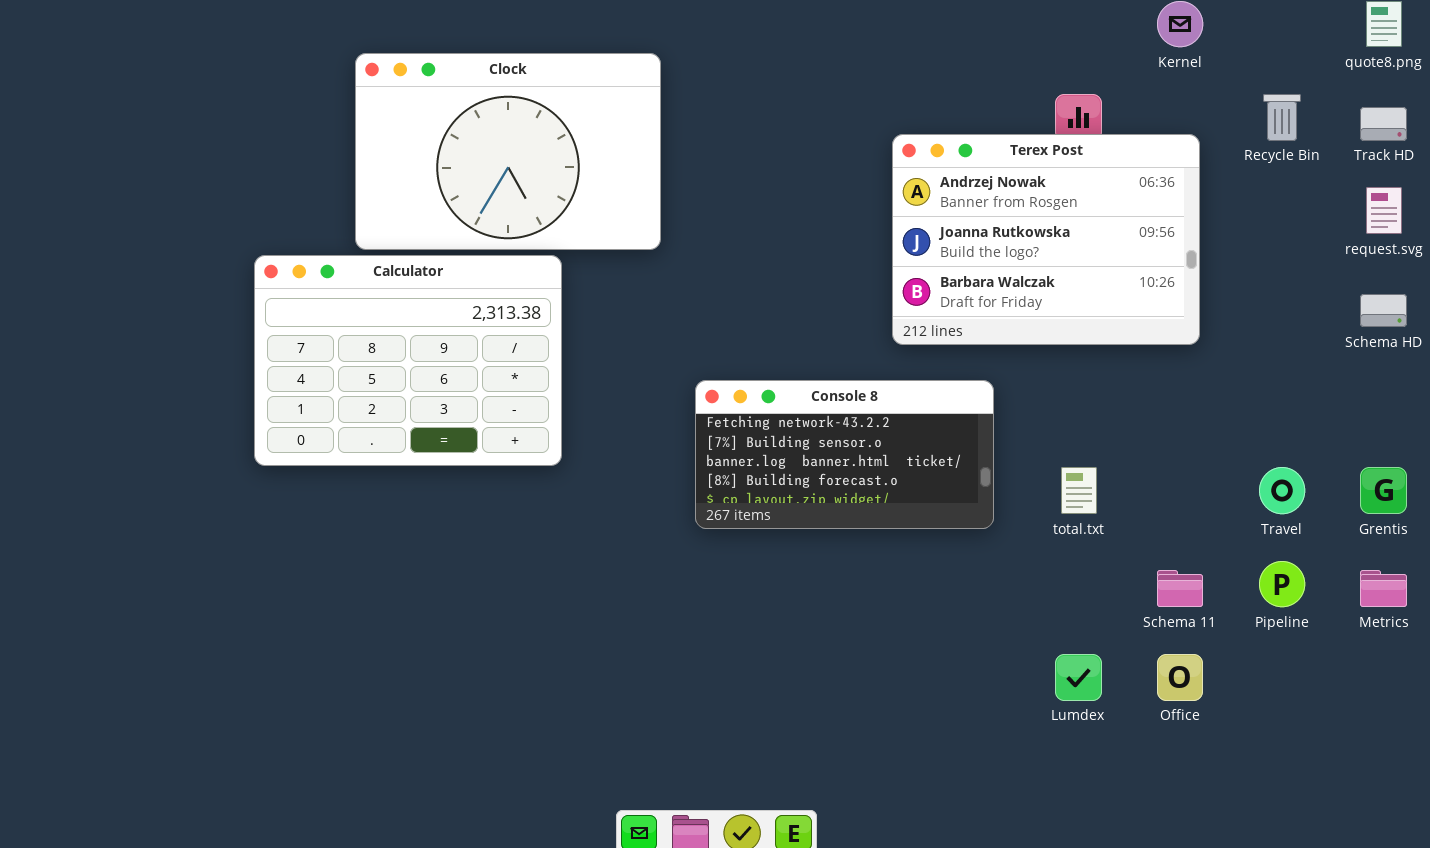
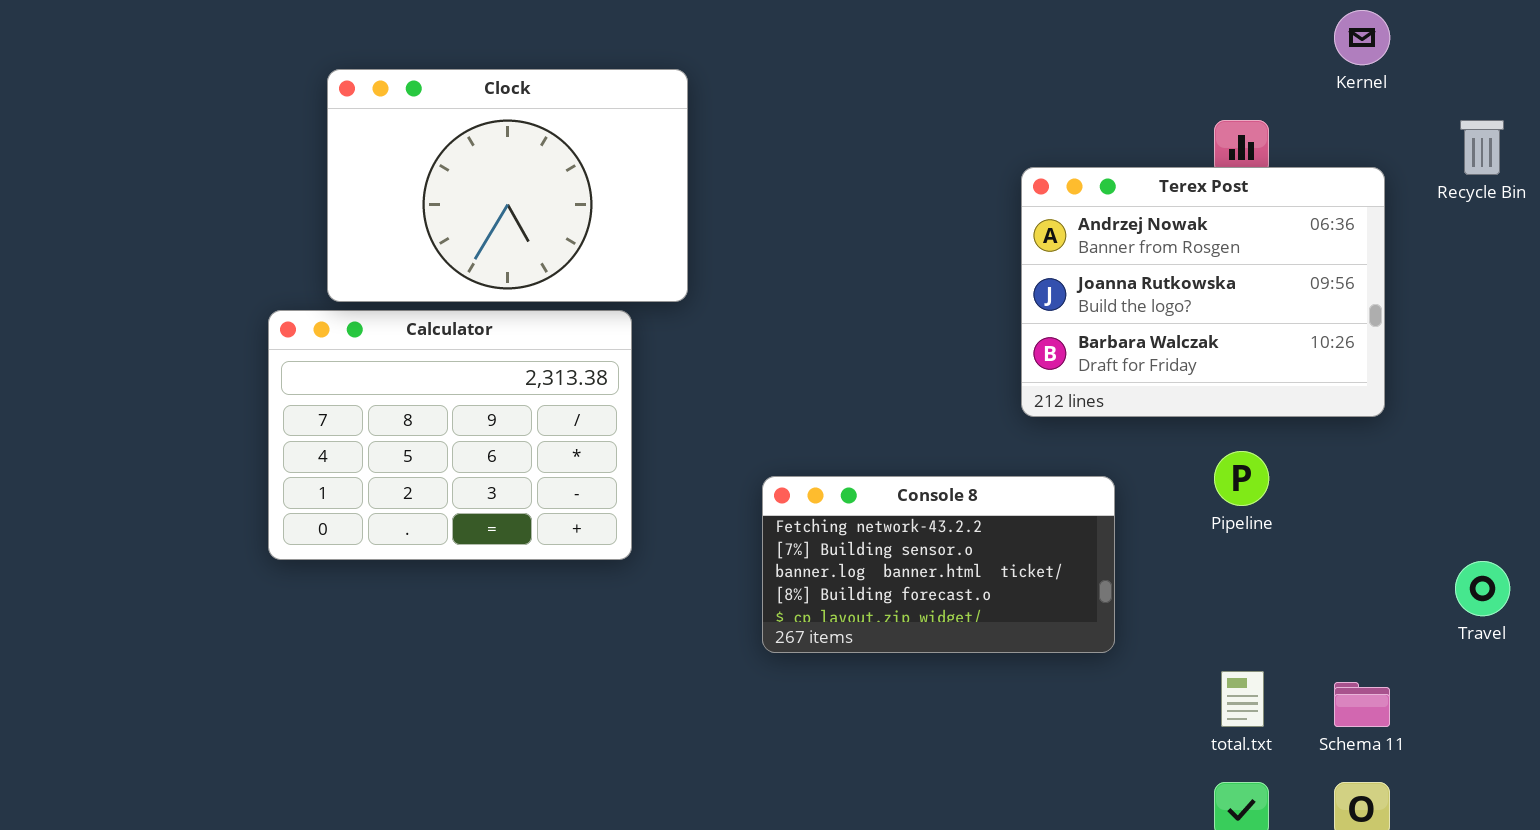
Clock: [355,53,661,250] -> [327,69,688,302], moved
Console 8: [695,380,994,529] -> [762,476,1115,653], moved
total.txt: [1061,467,1097,514] -> [1221,671,1264,727], moved
Pipeline: [1259,561,1305,607] -> [1214,451,1269,506], moved

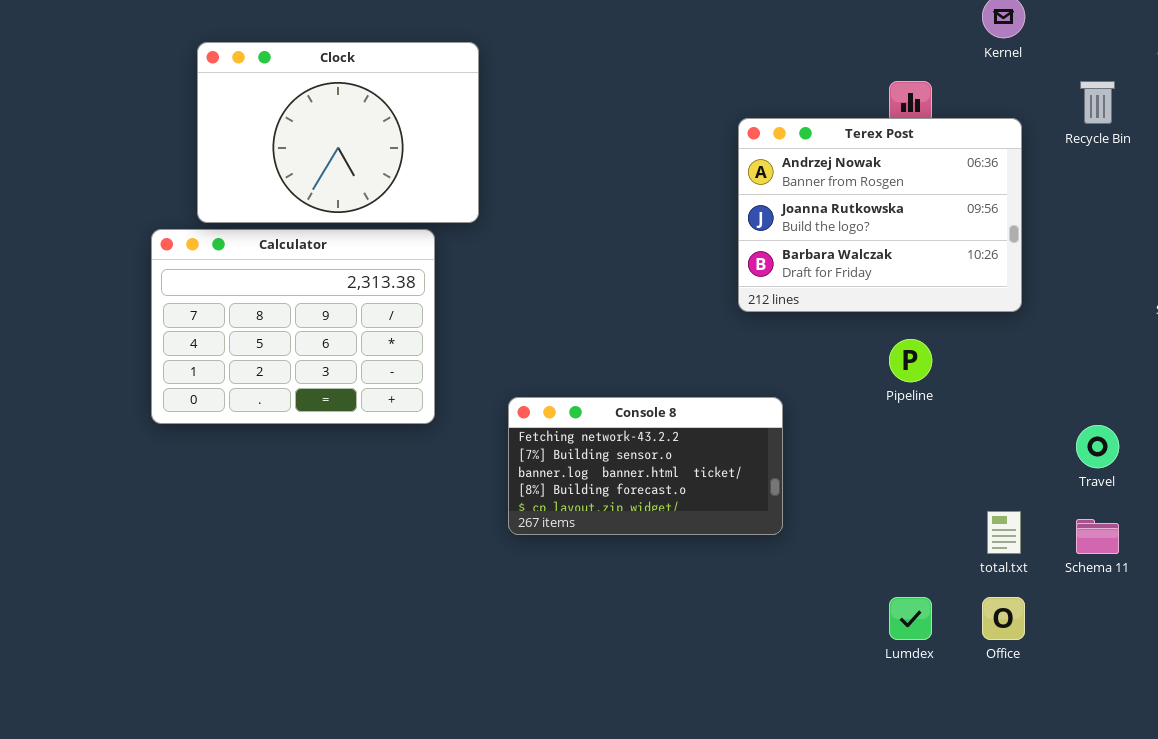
Console 8: [762,476,1115,653] -> [508,397,783,535], moved
total.txt: [1221,671,1264,727] -> [987,511,1021,554], moved
Schema 11: [1334,682,1390,727] -> [1076,519,1119,554], moved

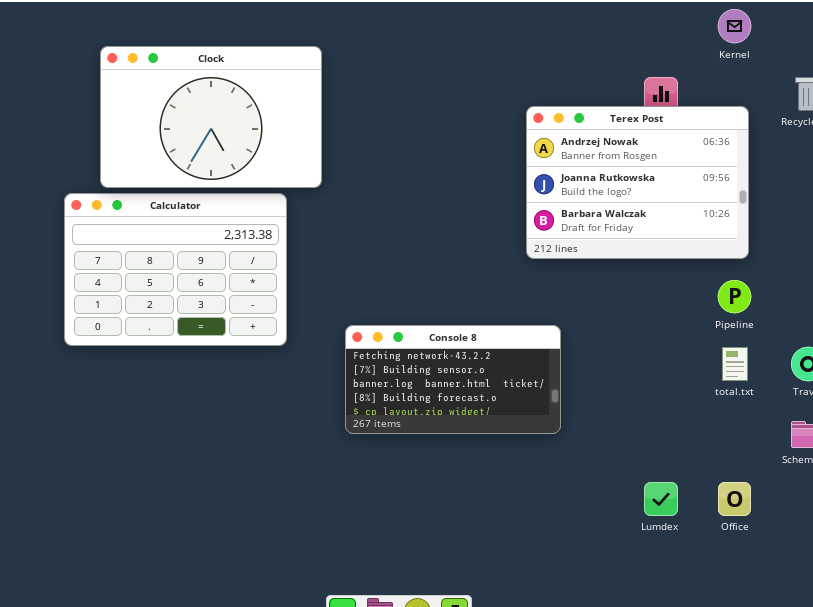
Pipeline: [889,339,932,382] -> [718,280,751,313], moved
total.txt: [987,511,1021,554] -> [722,347,748,381], moved

